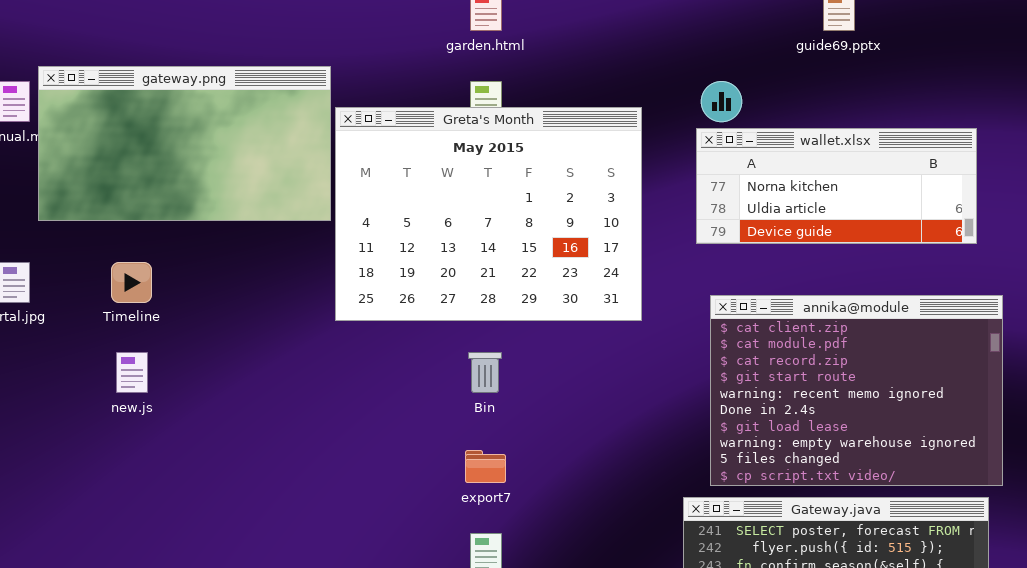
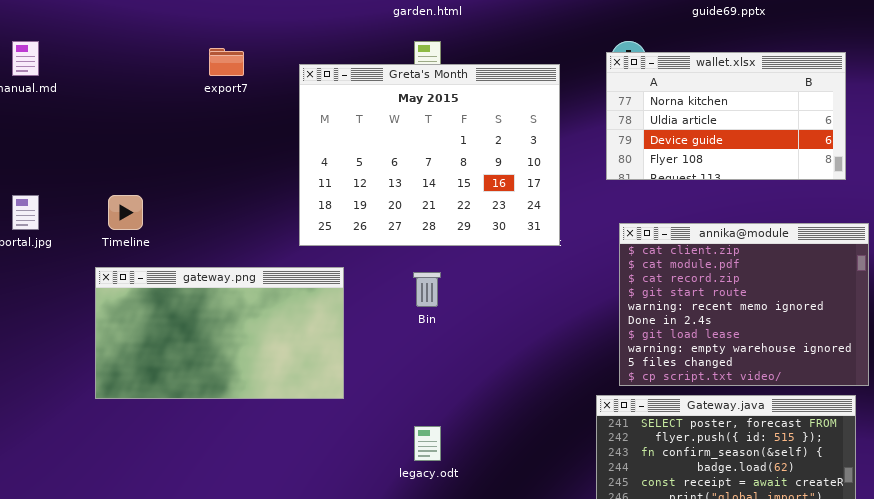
gateway.png: [38,66,331,221] -> [95,267,344,399], moved
wallet.xlsx: [696,128,977,244] -> [606,52,846,180], resized
export7: [465,450,506,483] -> [209,48,244,76], moved

